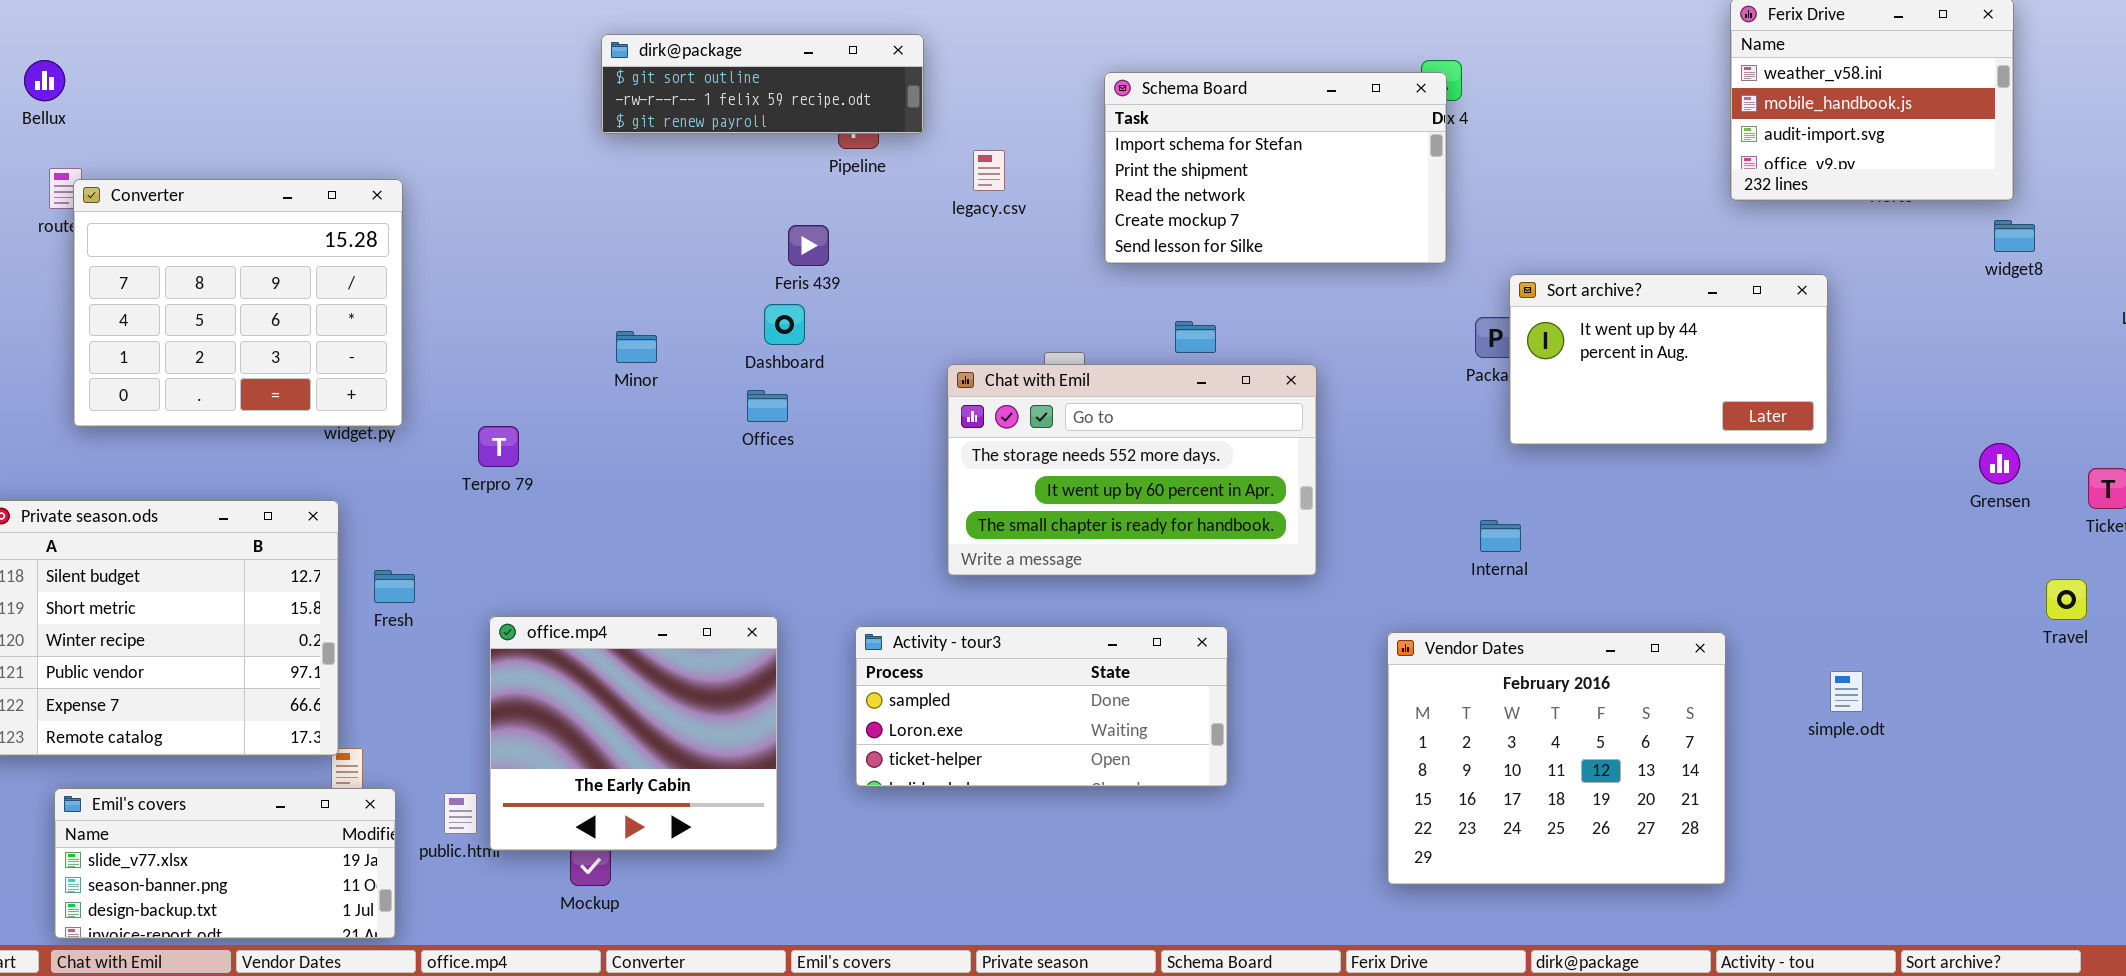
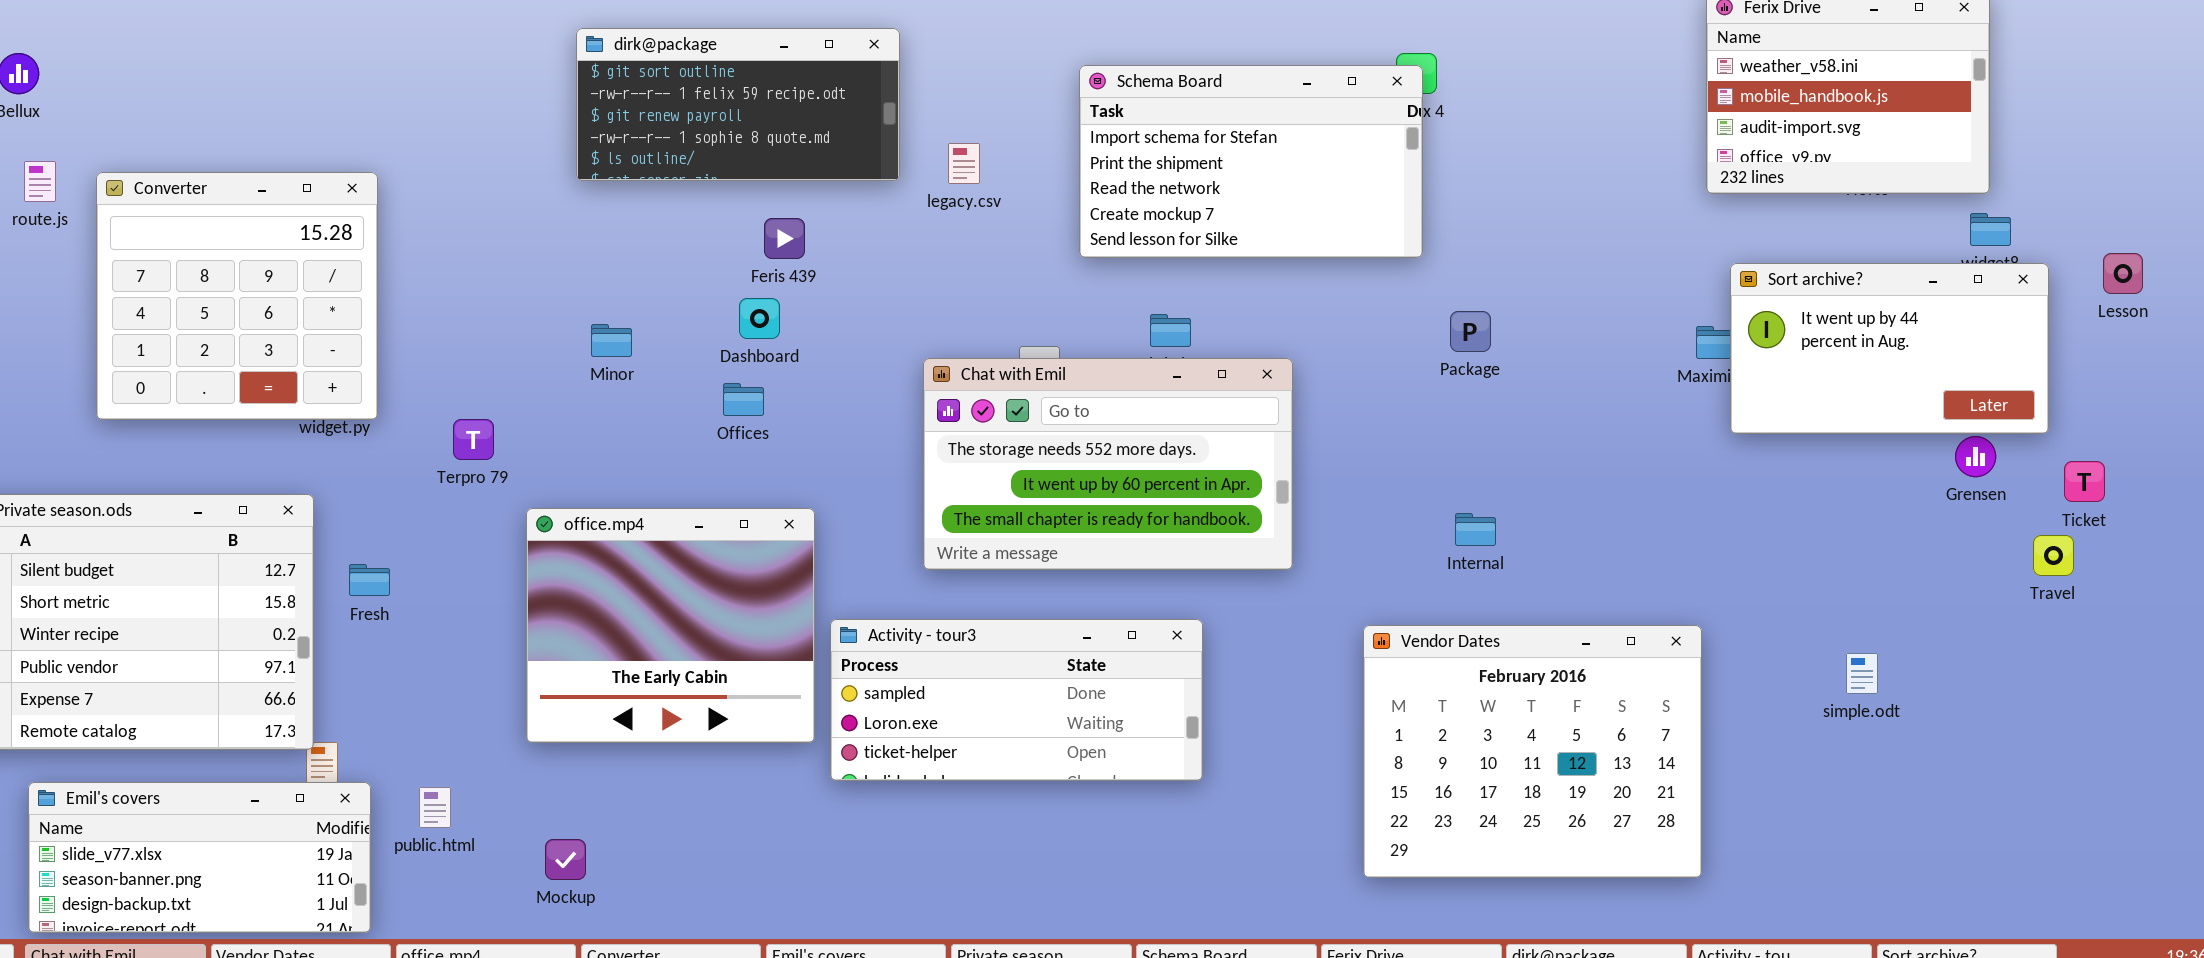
dirk@package: [601,34,924,134] -> [576,28,900,181], resized
Converter: [73,179,403,427] -> [96,172,378,420], resized
Sort archive?: [1509,274,1828,445] -> [1730,263,2049,434], moved
Travel: [2046,579,2087,620] -> [2033,535,2074,576], moved
office.mp4: [489,616,778,851] -> [526,508,815,743], moved
simple.odt: [1830,671,1863,712] -> [1846,653,1878,694], moved

